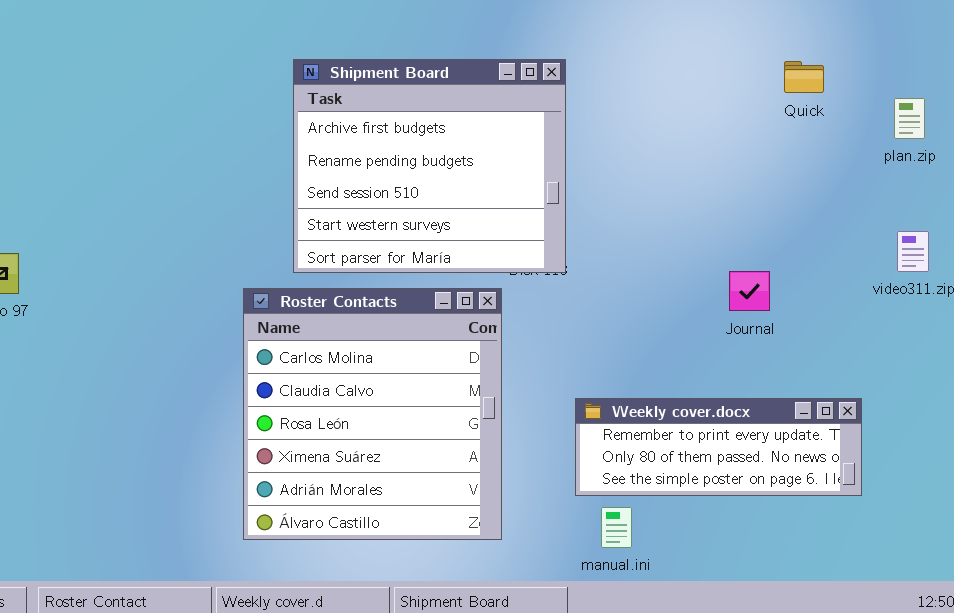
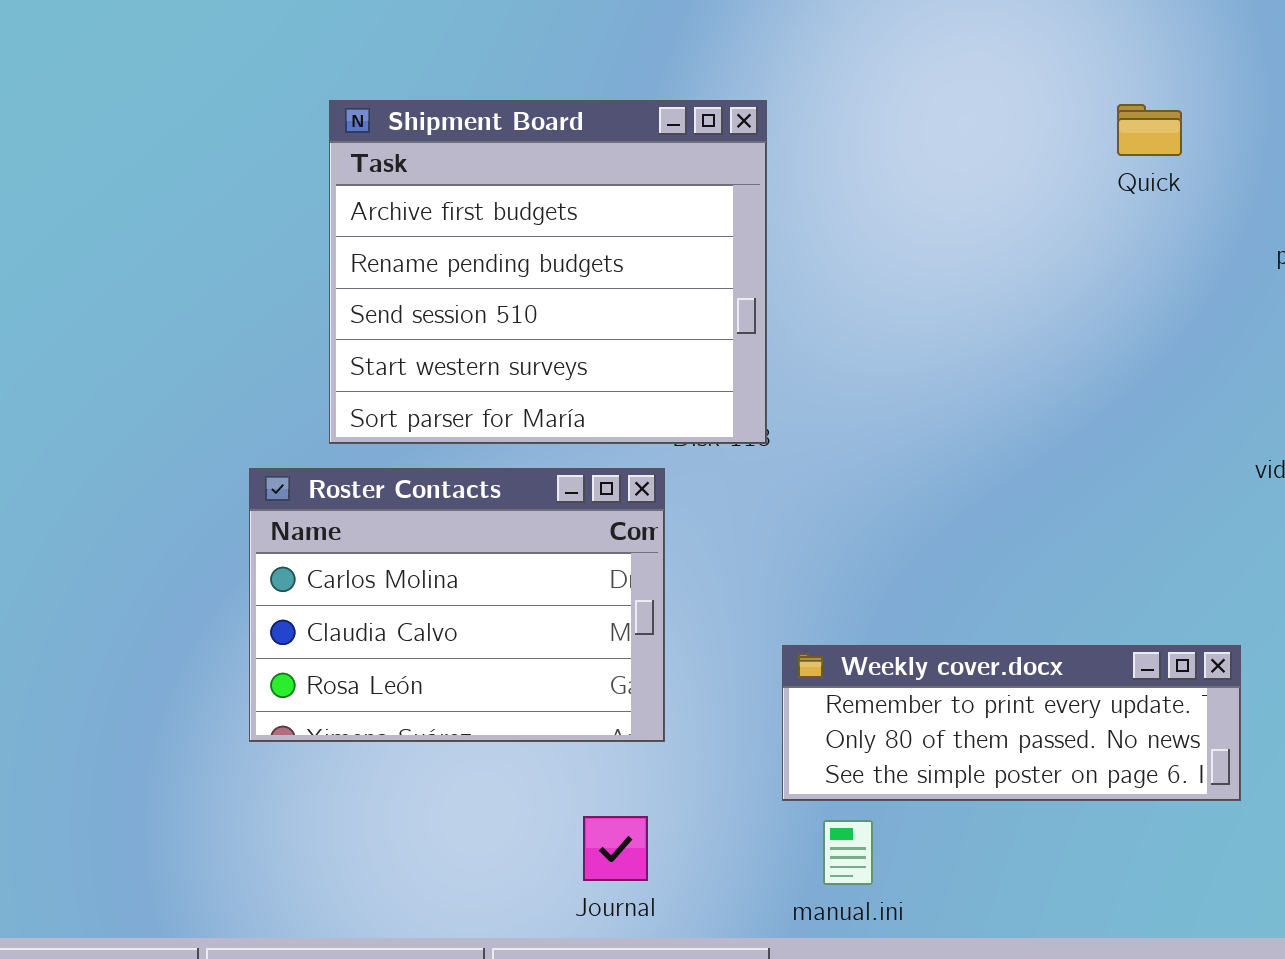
Journal: [729,271,770,311] -> [583,816,648,881], moved
Roster Contacts: [243,288,502,540] -> [249,468,665,742], resized

